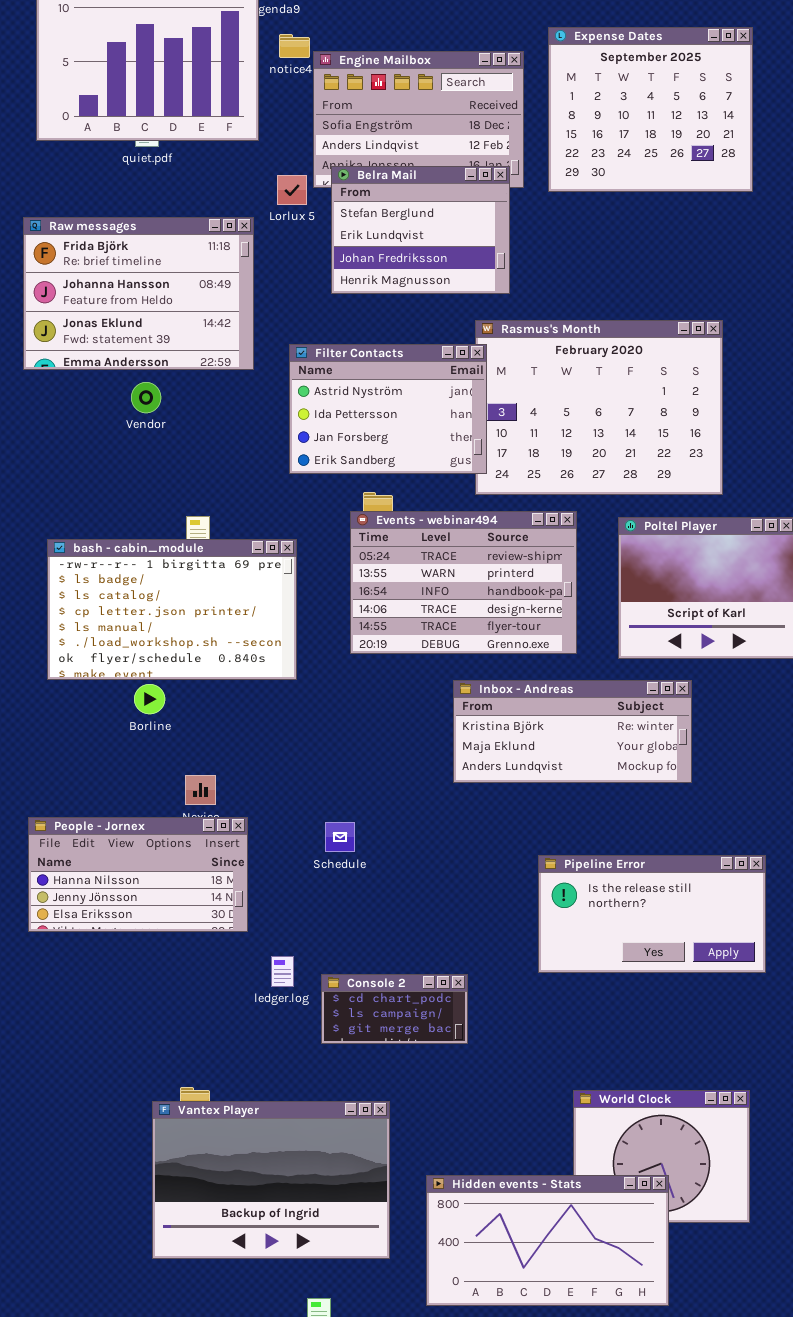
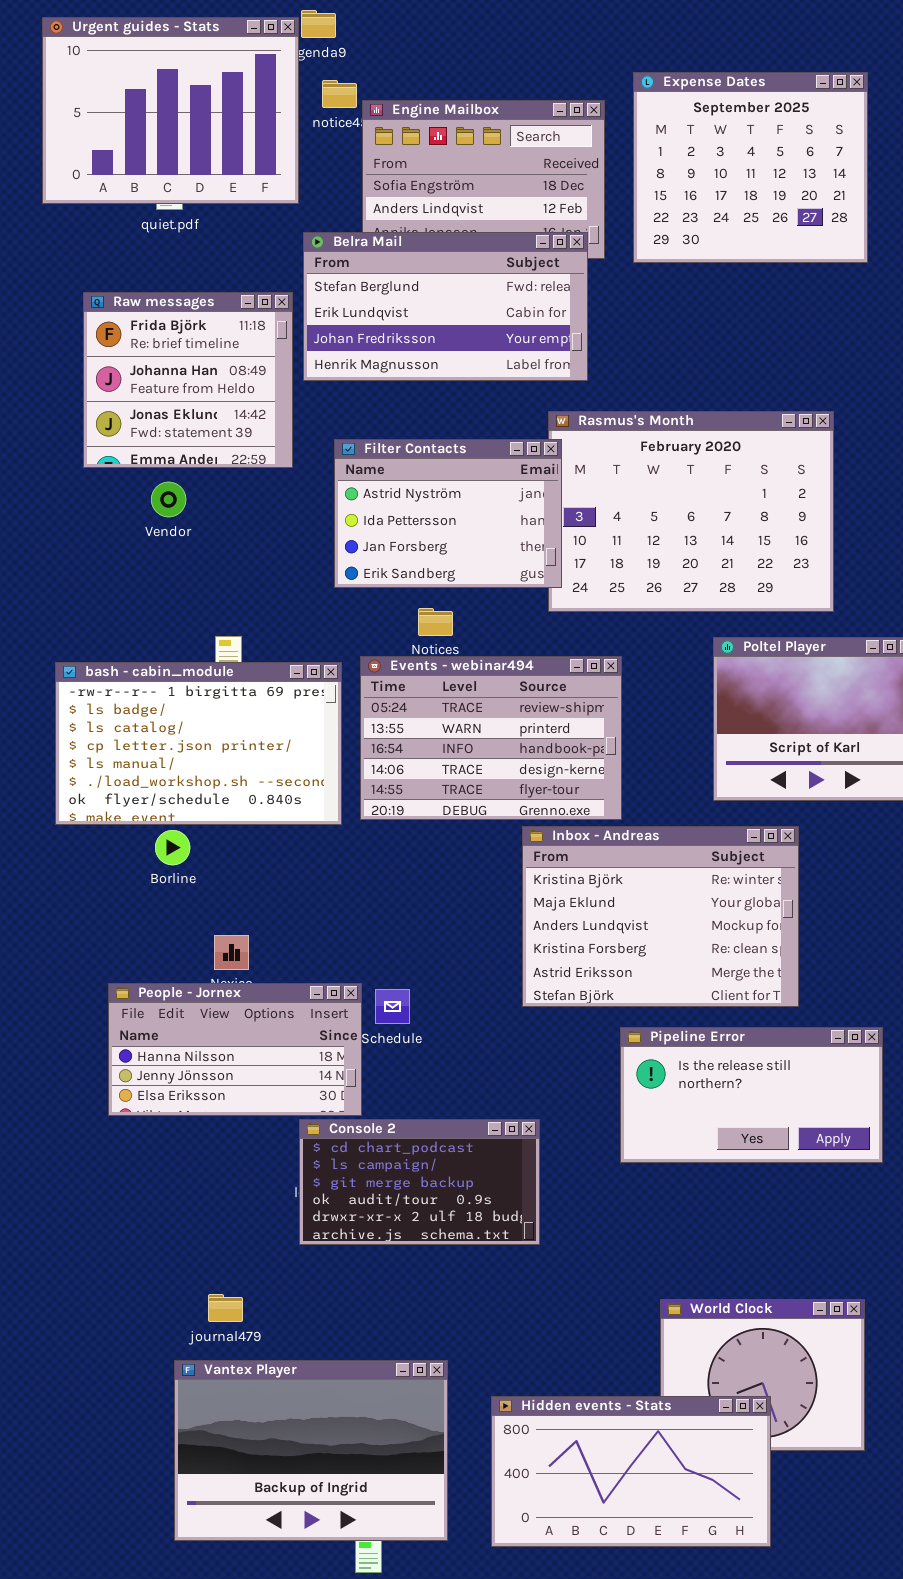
Belra Mail: [331,166,510,294] -> [303,232,588,381], resized
Raw messages: [23,217,254,370] -> [83,292,293,468], resized
Events - webinar494: [350,511,577,654] -> [360,656,622,820], moved
Inbox - Andreas: [453,680,692,783] -> [522,826,799,1007], resized
People - Jornex: [28,817,248,932] -> [108,983,362,1116], moved
Console 2: [321,974,468,1044] -> [299,1119,540,1245], resized
Vantex Player: [152,1101,390,1259] -> [174,1360,448,1541], moved

